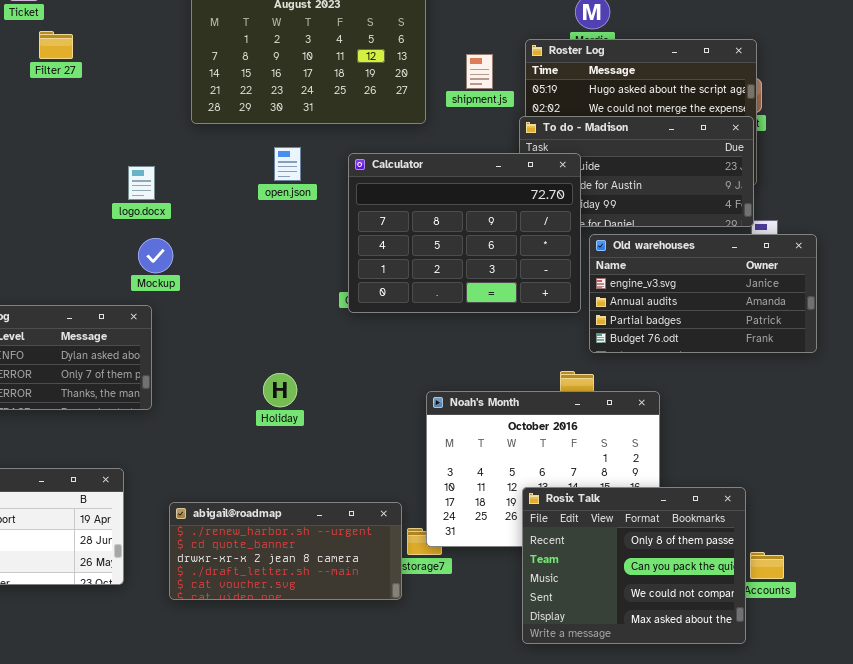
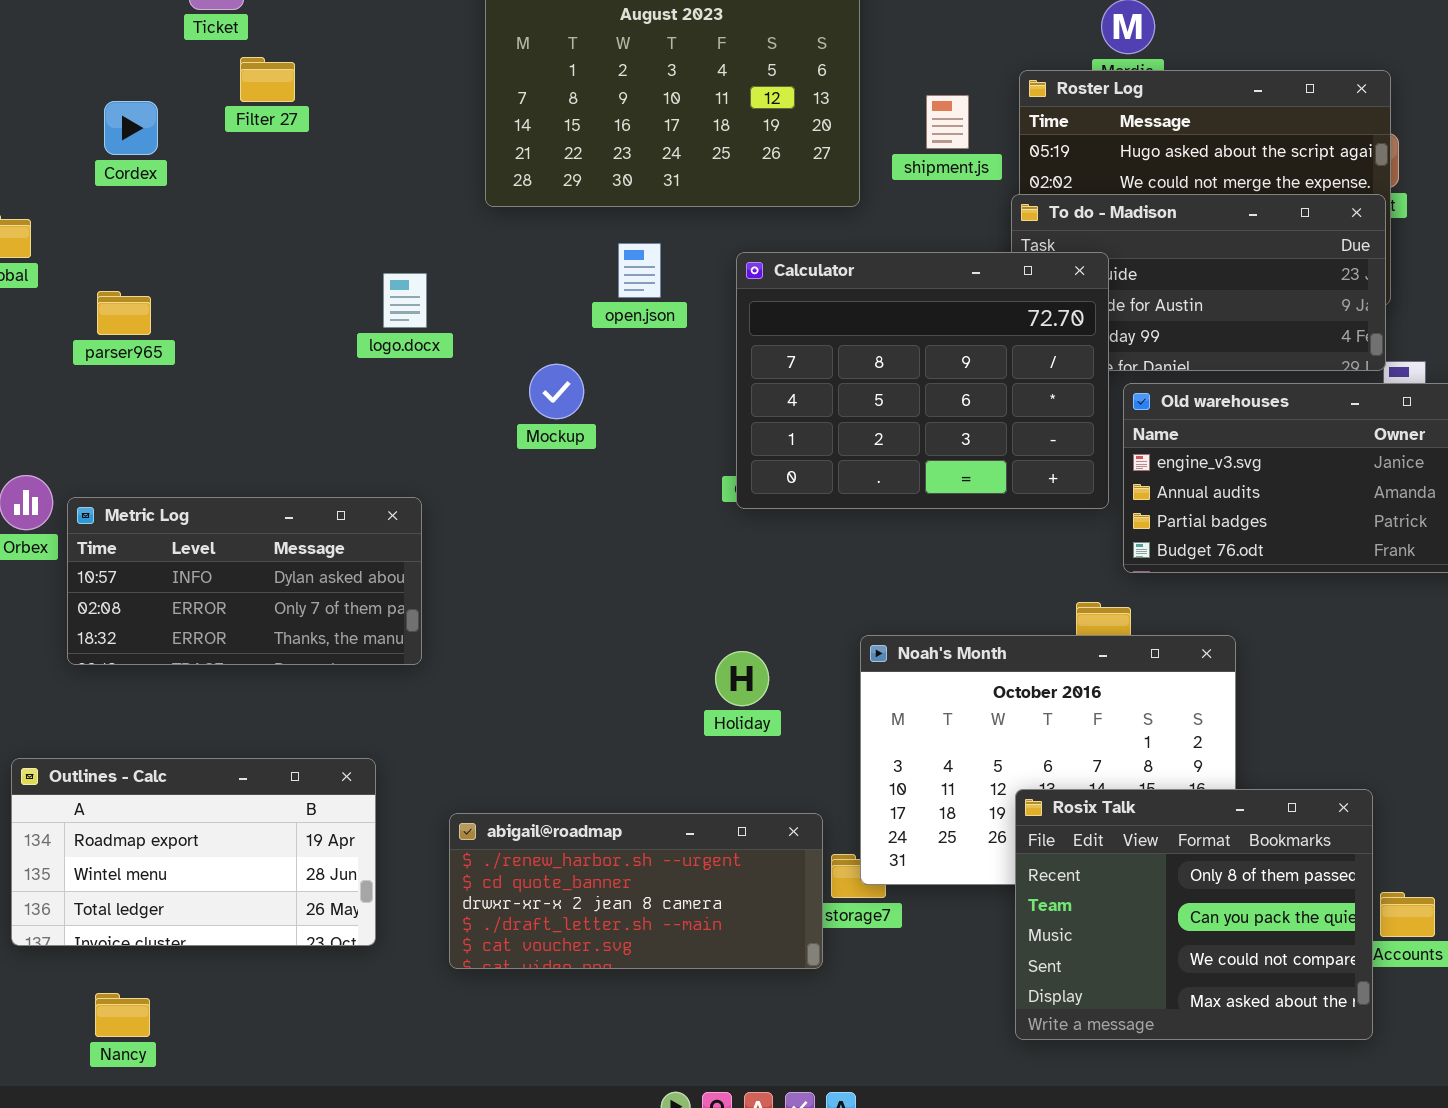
Mockup: [138,238,173,273] -> [529,364,584,419], moved
Holiday: [263,373,297,407] -> [715,651,769,706], moved

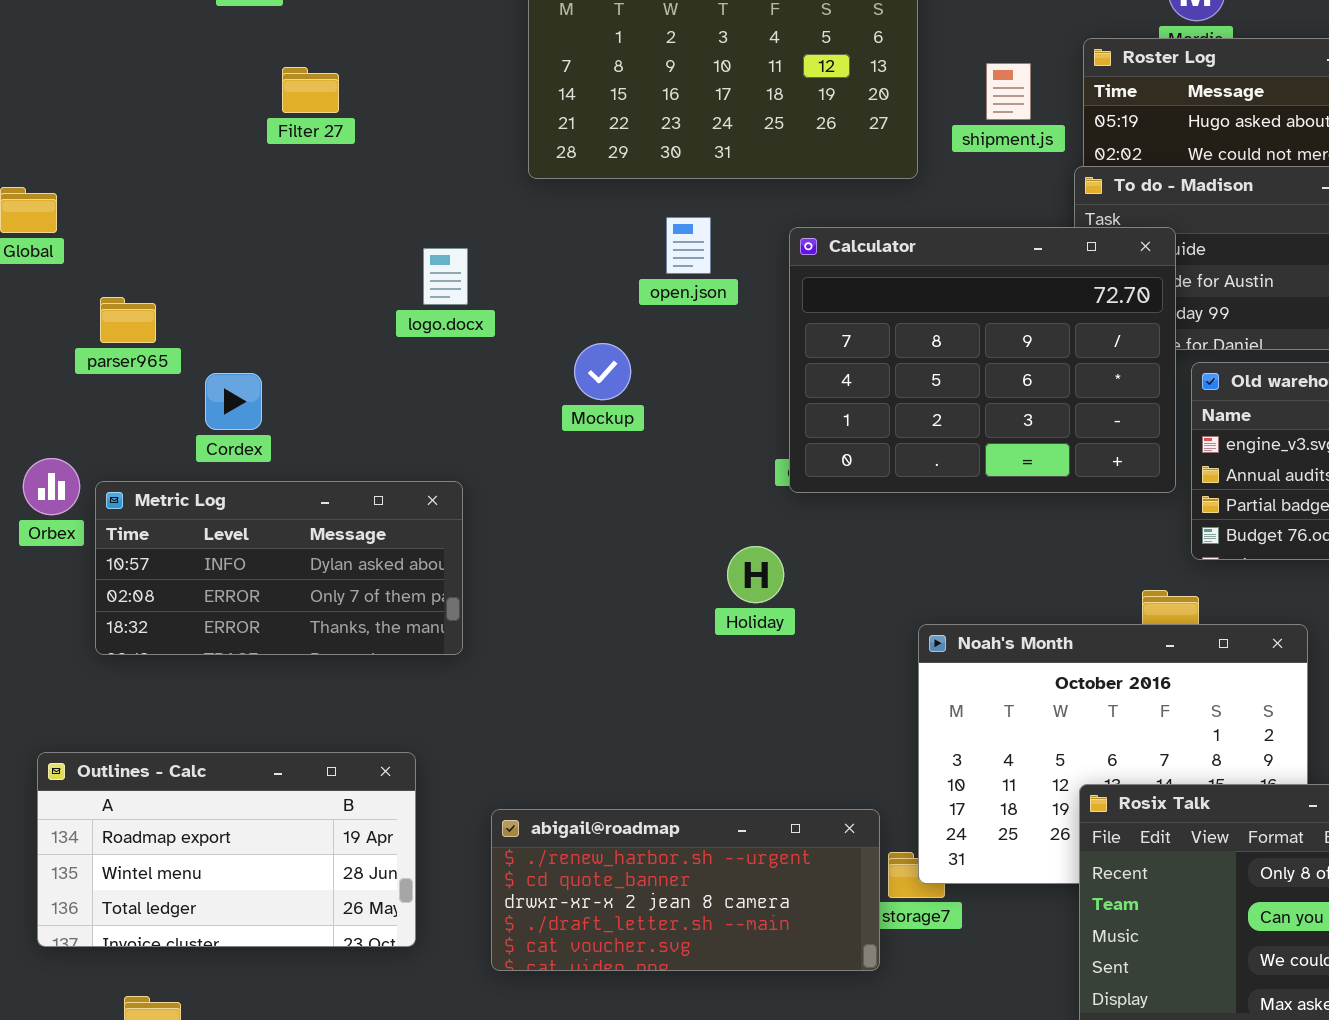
Filter 27: [240,57,295,102] -> [282,67,339,113], moved
Cordex: [104,101,158,155] -> [205,373,262,430], moved
parser965: [97,291,151,335] -> [100,297,156,343], moved
Holiday: [715,651,769,706] -> [727,546,784,603], moved

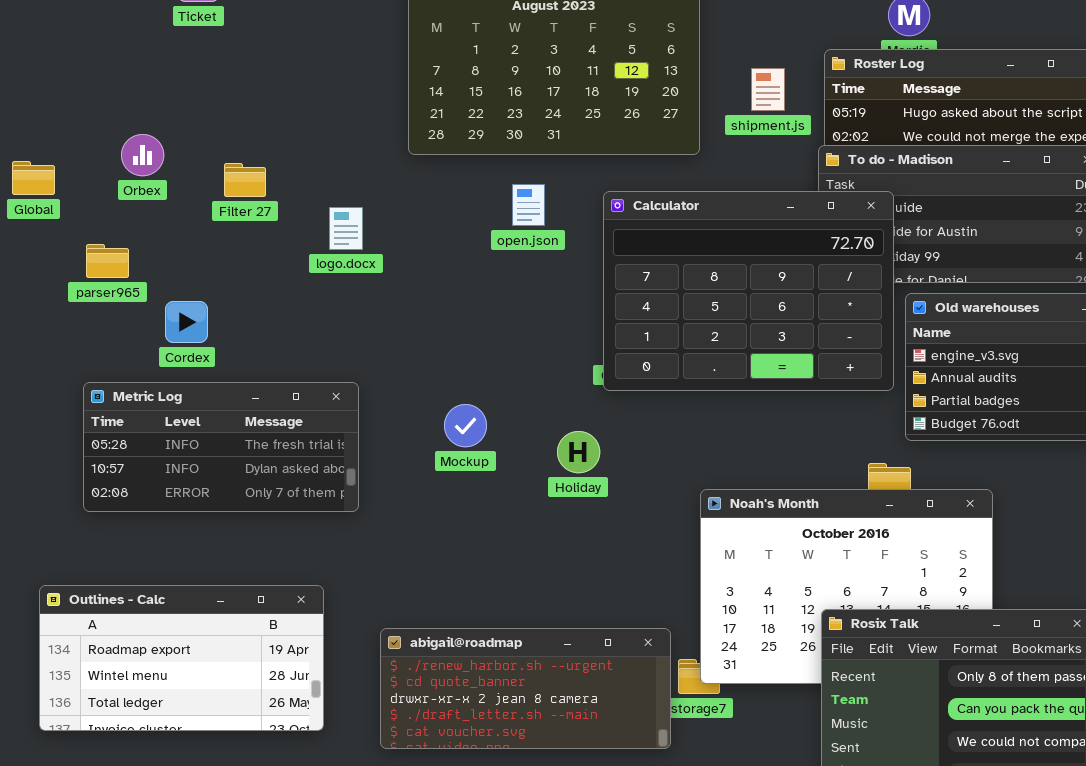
Filter 27: [282,67,339,113] -> [224,163,266,197], moved
Mockup: [574,343,631,400] -> [444,404,487,447], moved
Orbex: [23,458,80,515] -> [121,134,164,176], moved
Metric Log: [95,481,463,655] -> [83,382,359,512], scrolled up 1 row

